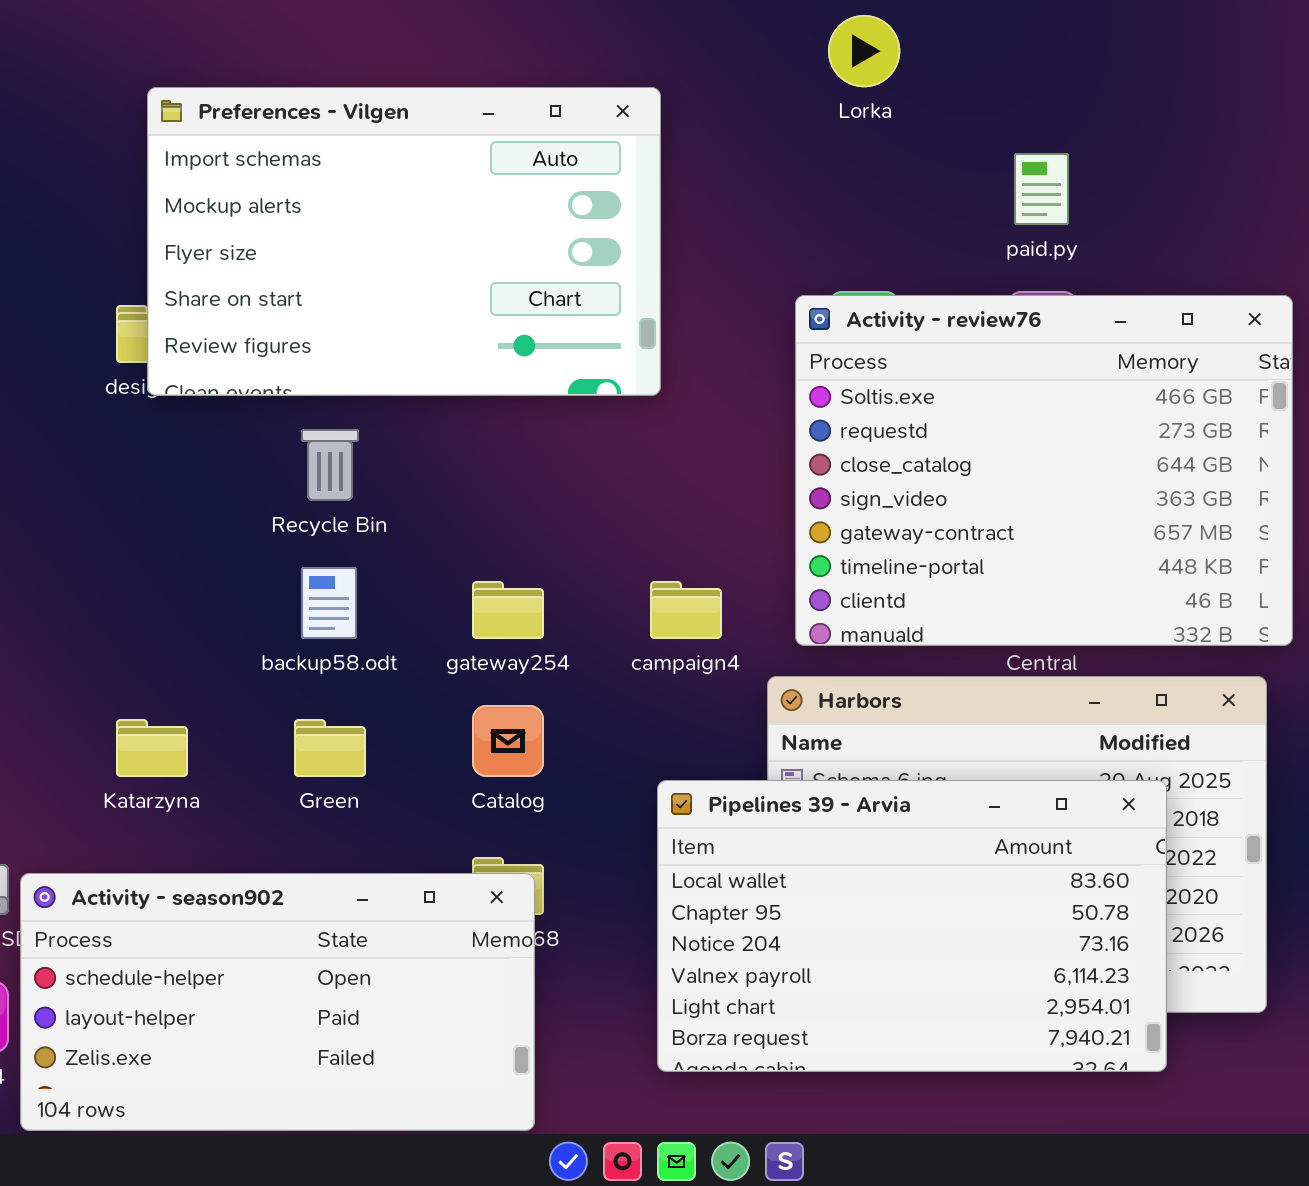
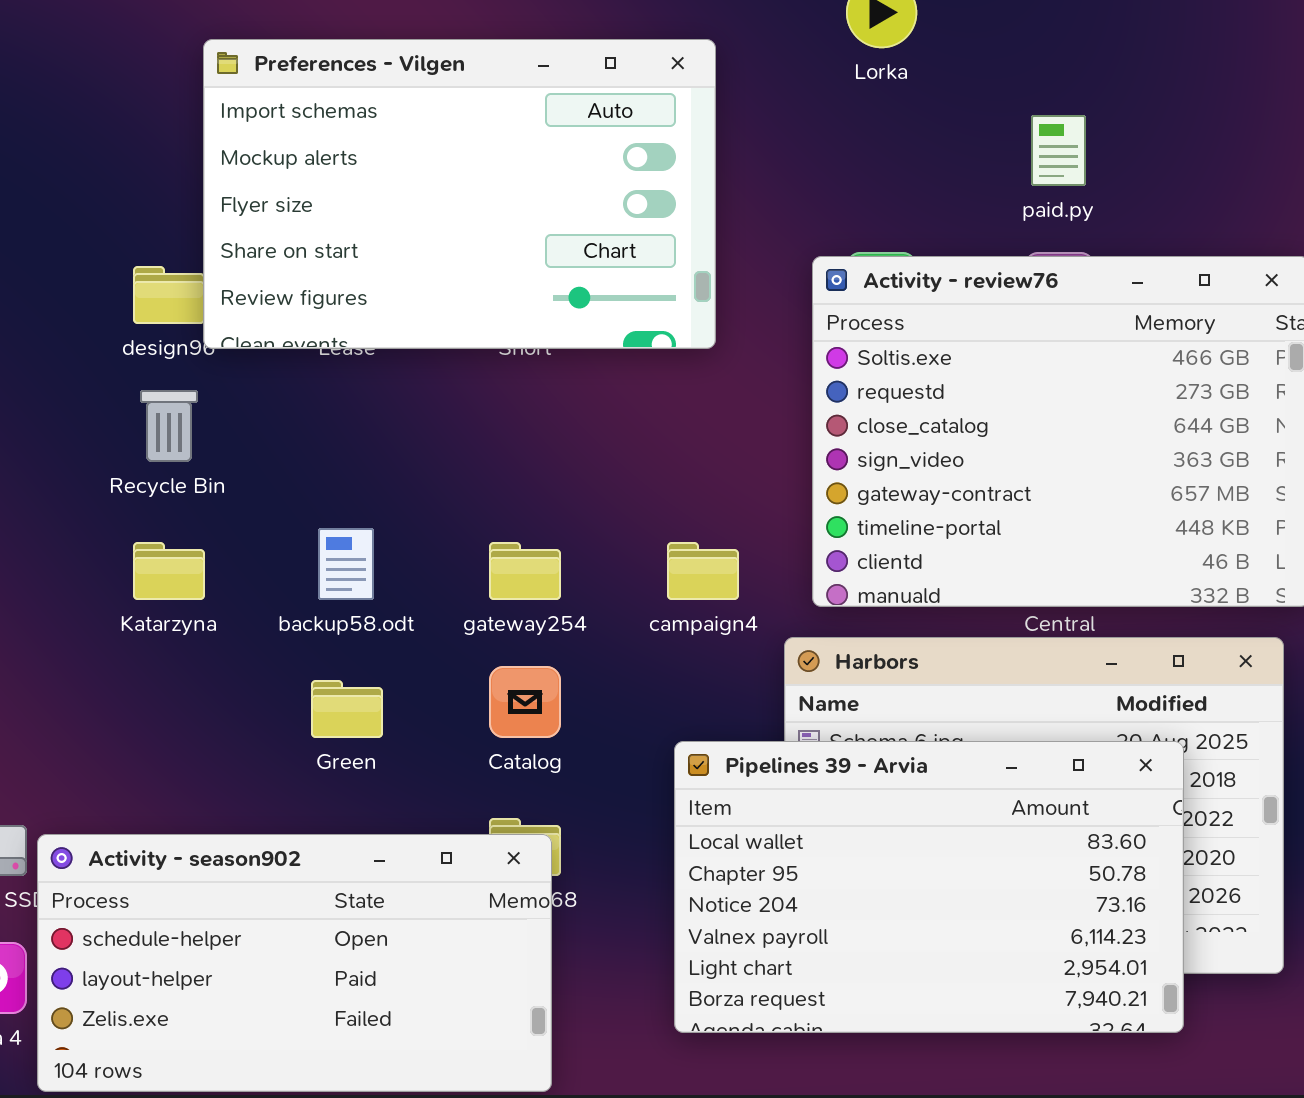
Preferences - Vilgen: [147,87,661,396] -> [203,39,716,349], moved
Recycle Bin: [301,429,359,501] -> [140,390,198,462], moved
Katarzyna: [116,719,188,777] -> [133,542,205,600], moved

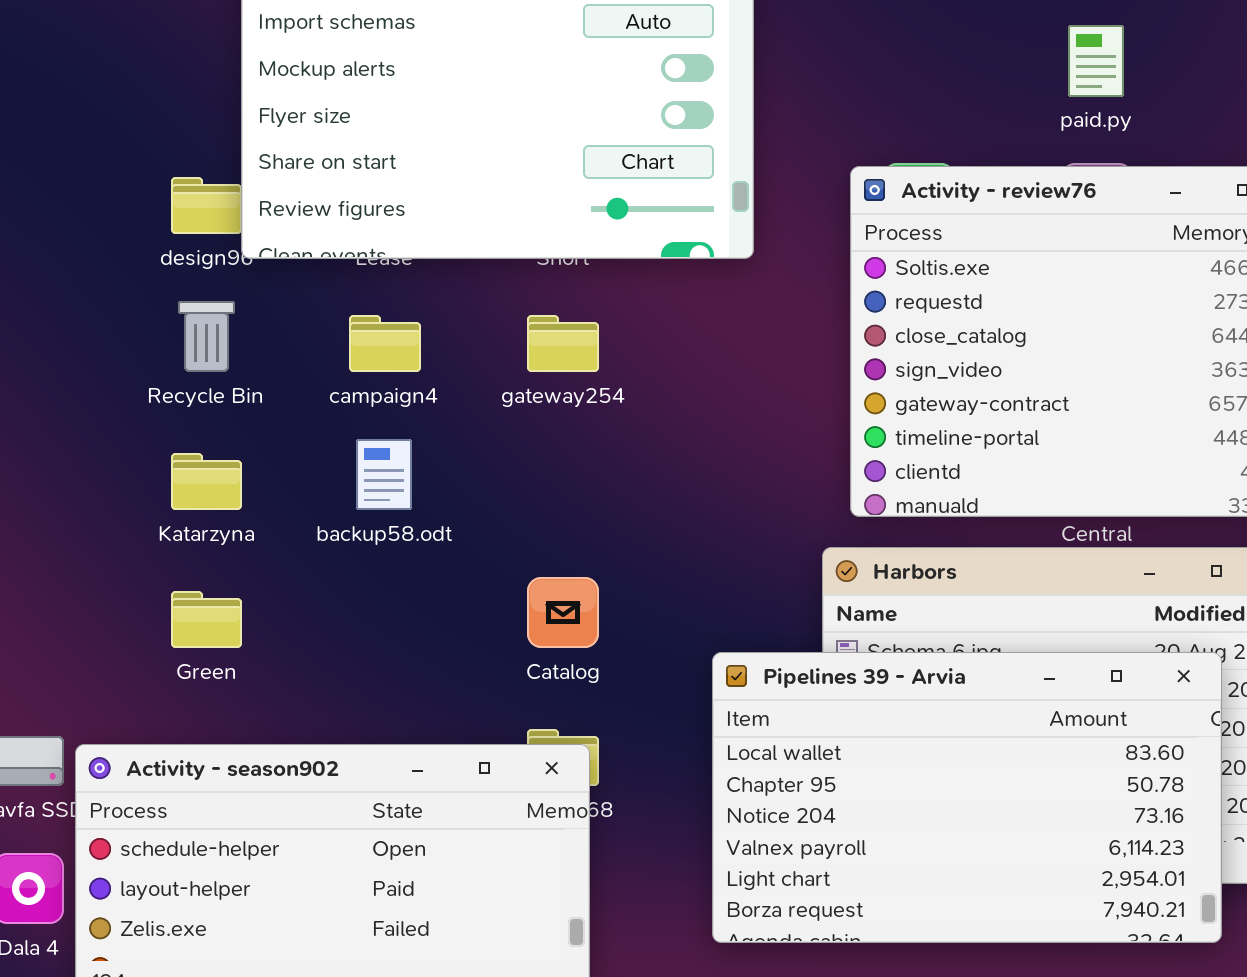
gateway254: [489,542,561,600] -> [527,315,599,372], moved
campaign4: [667,542,739,600] -> [349,315,421,372], moved
Green: [311,680,383,738] -> [171,591,242,648], moved

